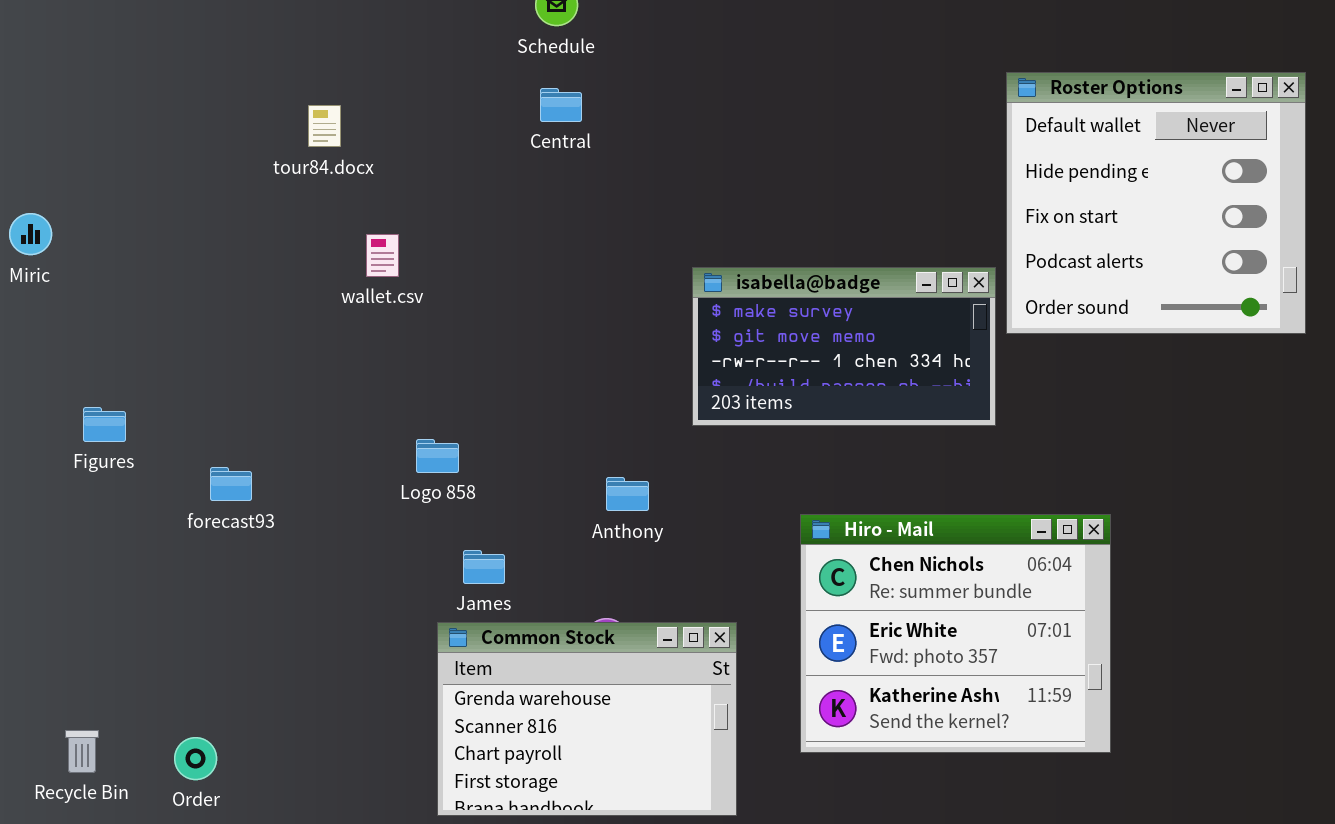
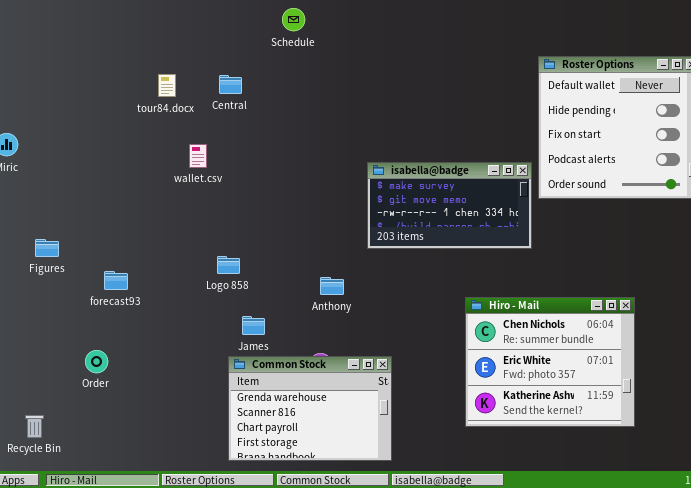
Central: [540,88,582,122] -> [219,75,242,94], moved
Hiro - Mail: [800,514,1111,753] -> [465,297,635,427], moved
Order: [174,737,217,780] -> [85,350,108,373], moved

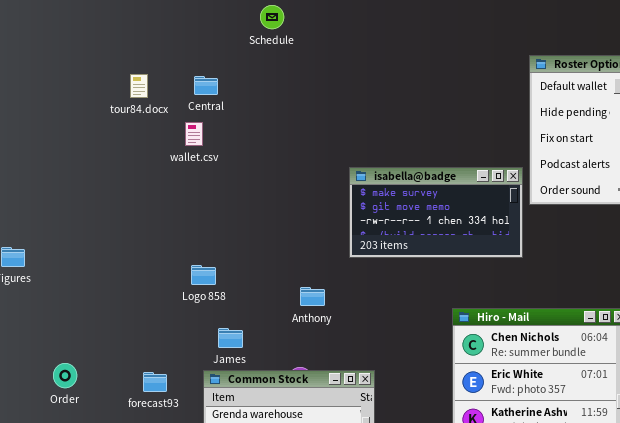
wallet.csv: [189,144,207,168] -> [185,122,203,146], moved
forecast93: [104,271,128,290] -> [143,372,167,392], moved

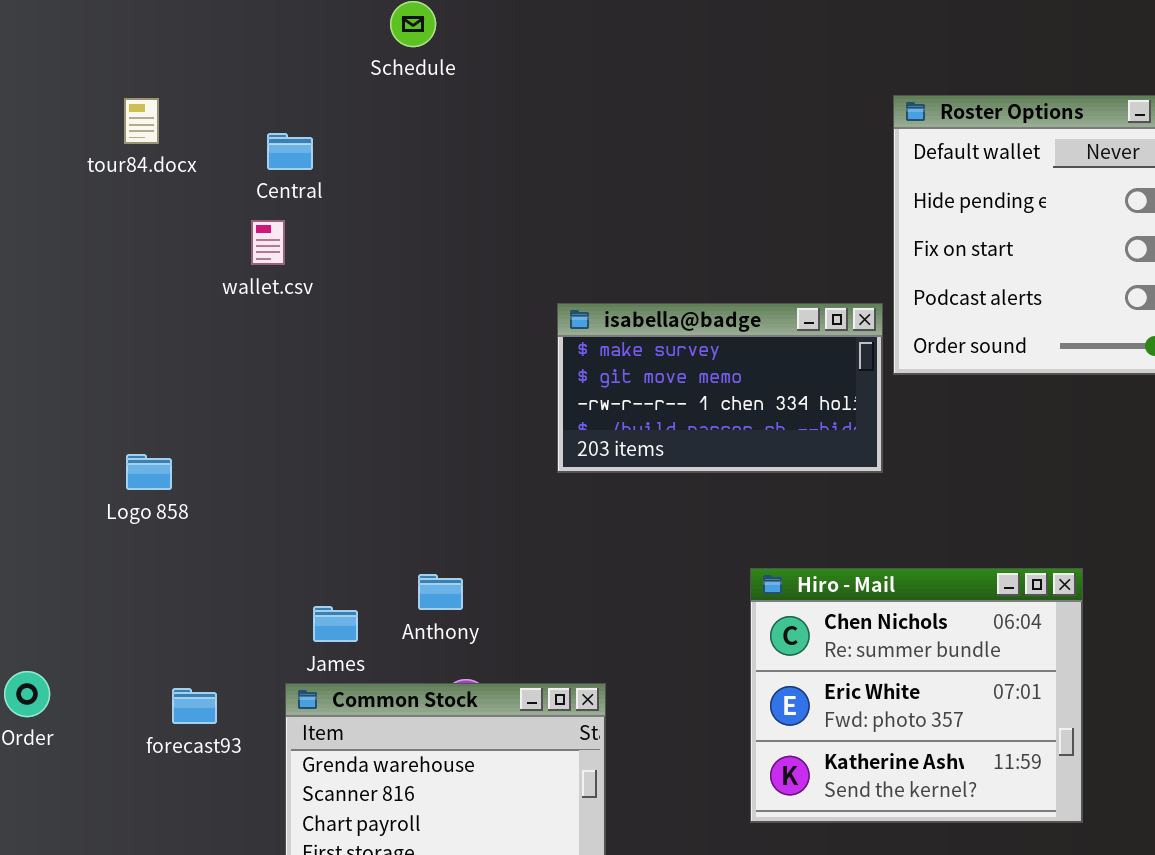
tour84.docx: [130,74,148,98] -> [124,98,159,144], moved
Logo 858: [191,265,216,285] -> [126,454,172,490], moved
Anthony: [300,287,325,306] -> [418,574,463,610], moved

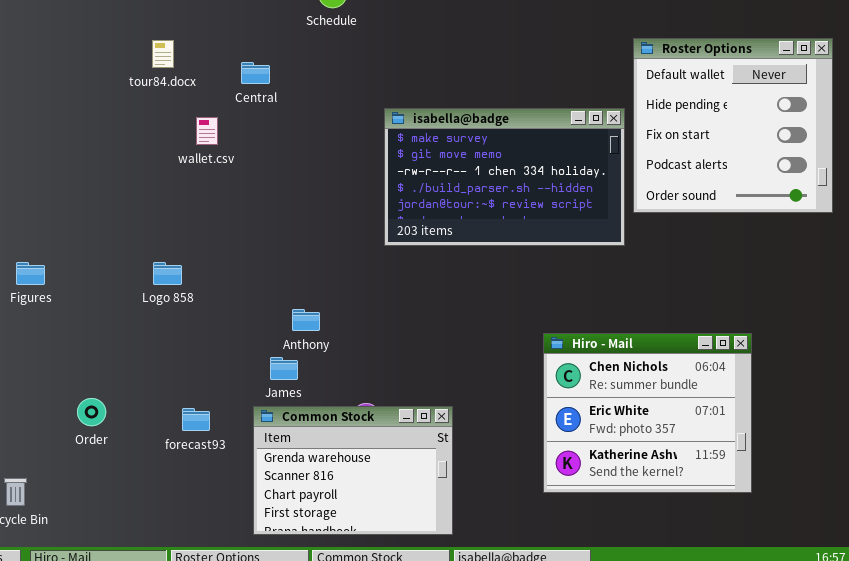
wallet.csv: [251,220,285,265] -> [196,117,218,145], moved
isabella@badge: [557,303,883,473] -> [384,108,625,246], moved, resized
Anthony: [418,574,463,610] -> [292,309,320,331], moved

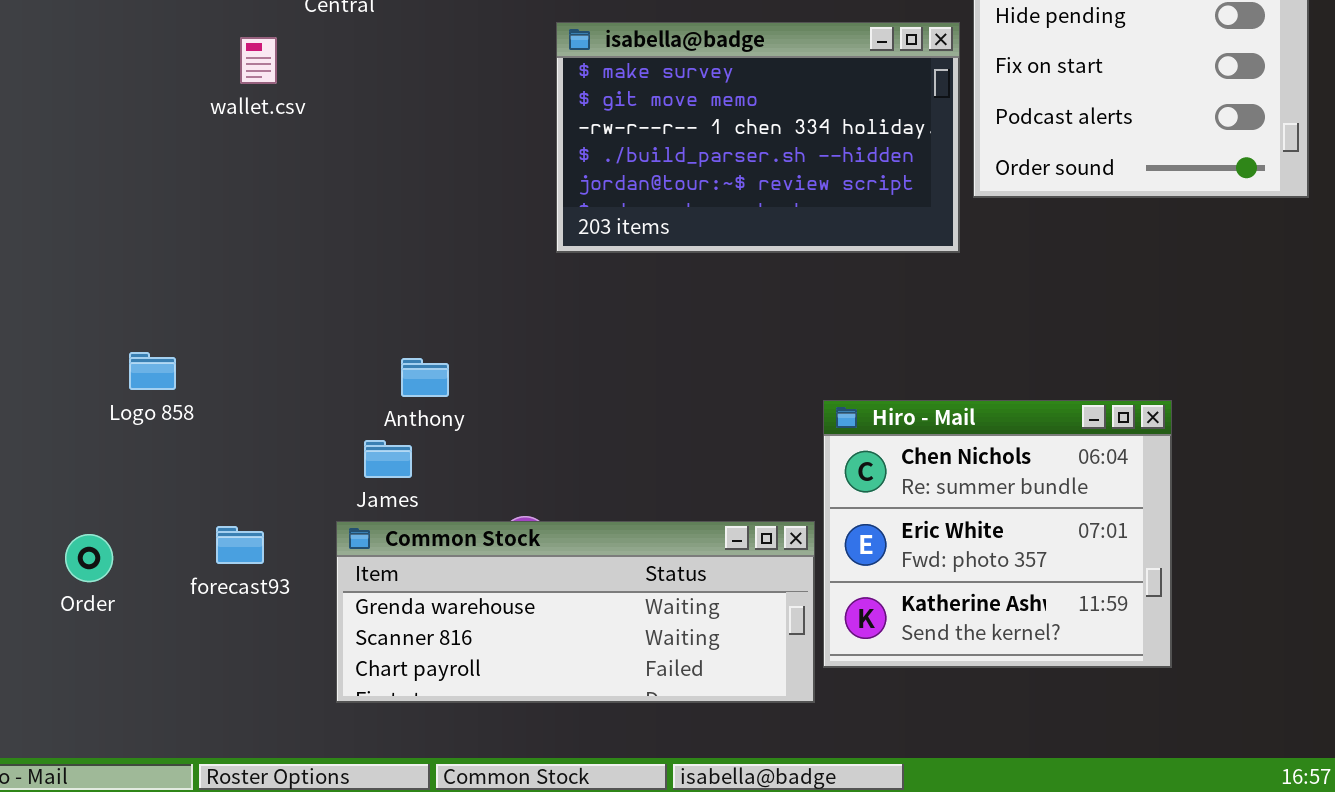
Logo 858: [153,262,182,285] -> [129,352,176,390], moved
Order: [77,398,106,426] -> [65,534,113,582], moved
Common Stock: [253,406,453,535] -> [336,521,815,703], resized

